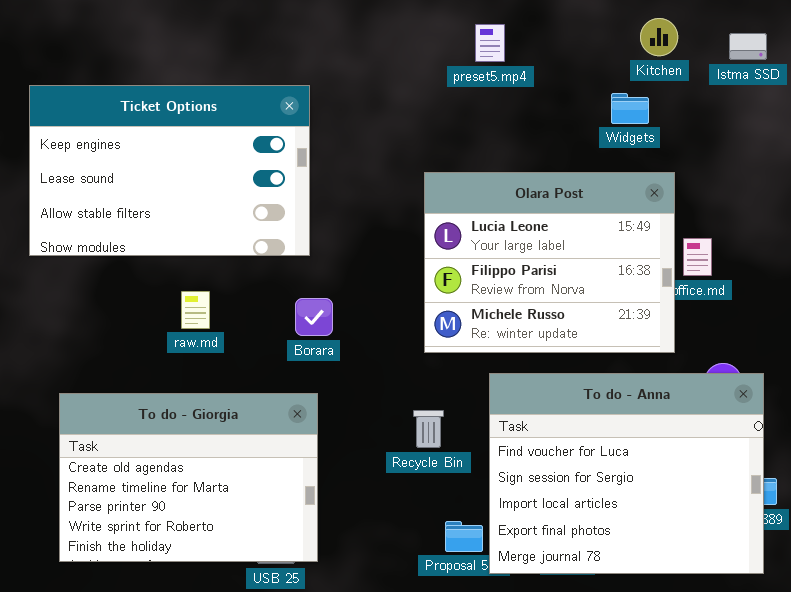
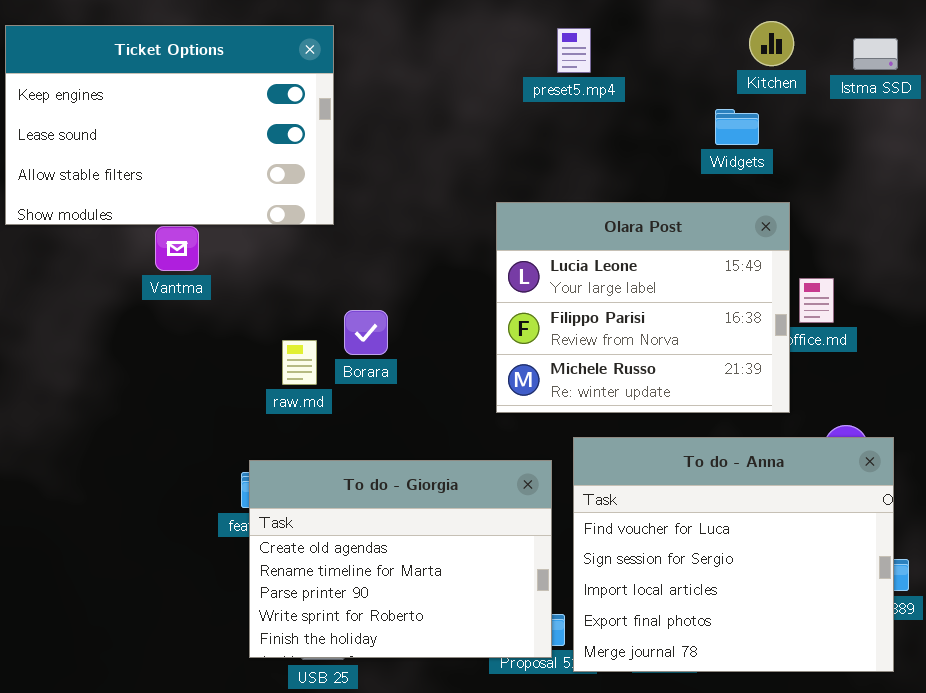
Ticket Options: [29,85,310,256] -> [5,25,334,225], moved
raw.md: [181,291,210,329] -> [282,340,317,385], moved
Borara: [295,298,333,336] -> [344,310,388,355], moved
To do - Giorgia: [59,393,318,562] -> [249,460,552,658], moved

